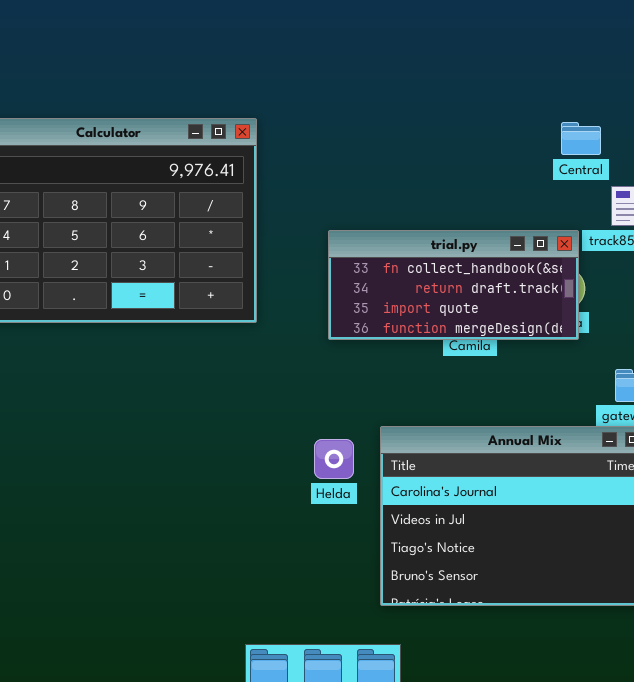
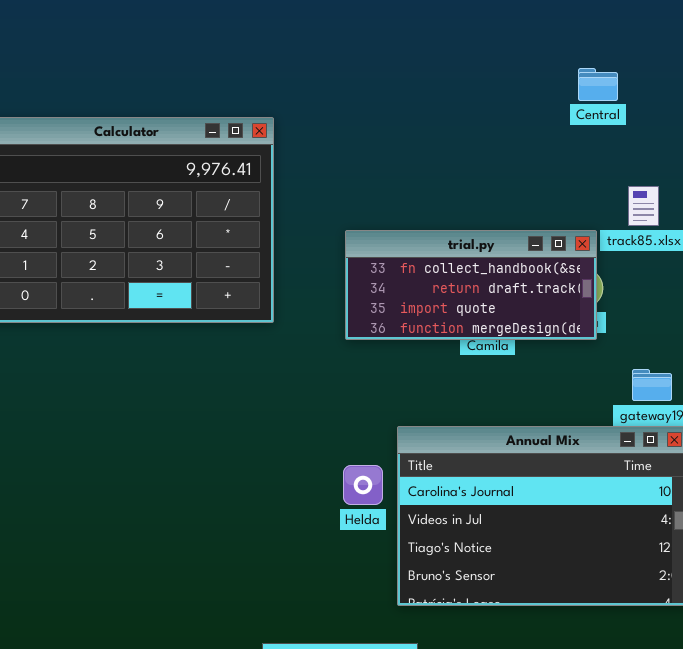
Central: [561,122,601,155] -> [578,68,618,101], moved
Helda: [314,439,354,479] -> [343,465,383,505], moved

